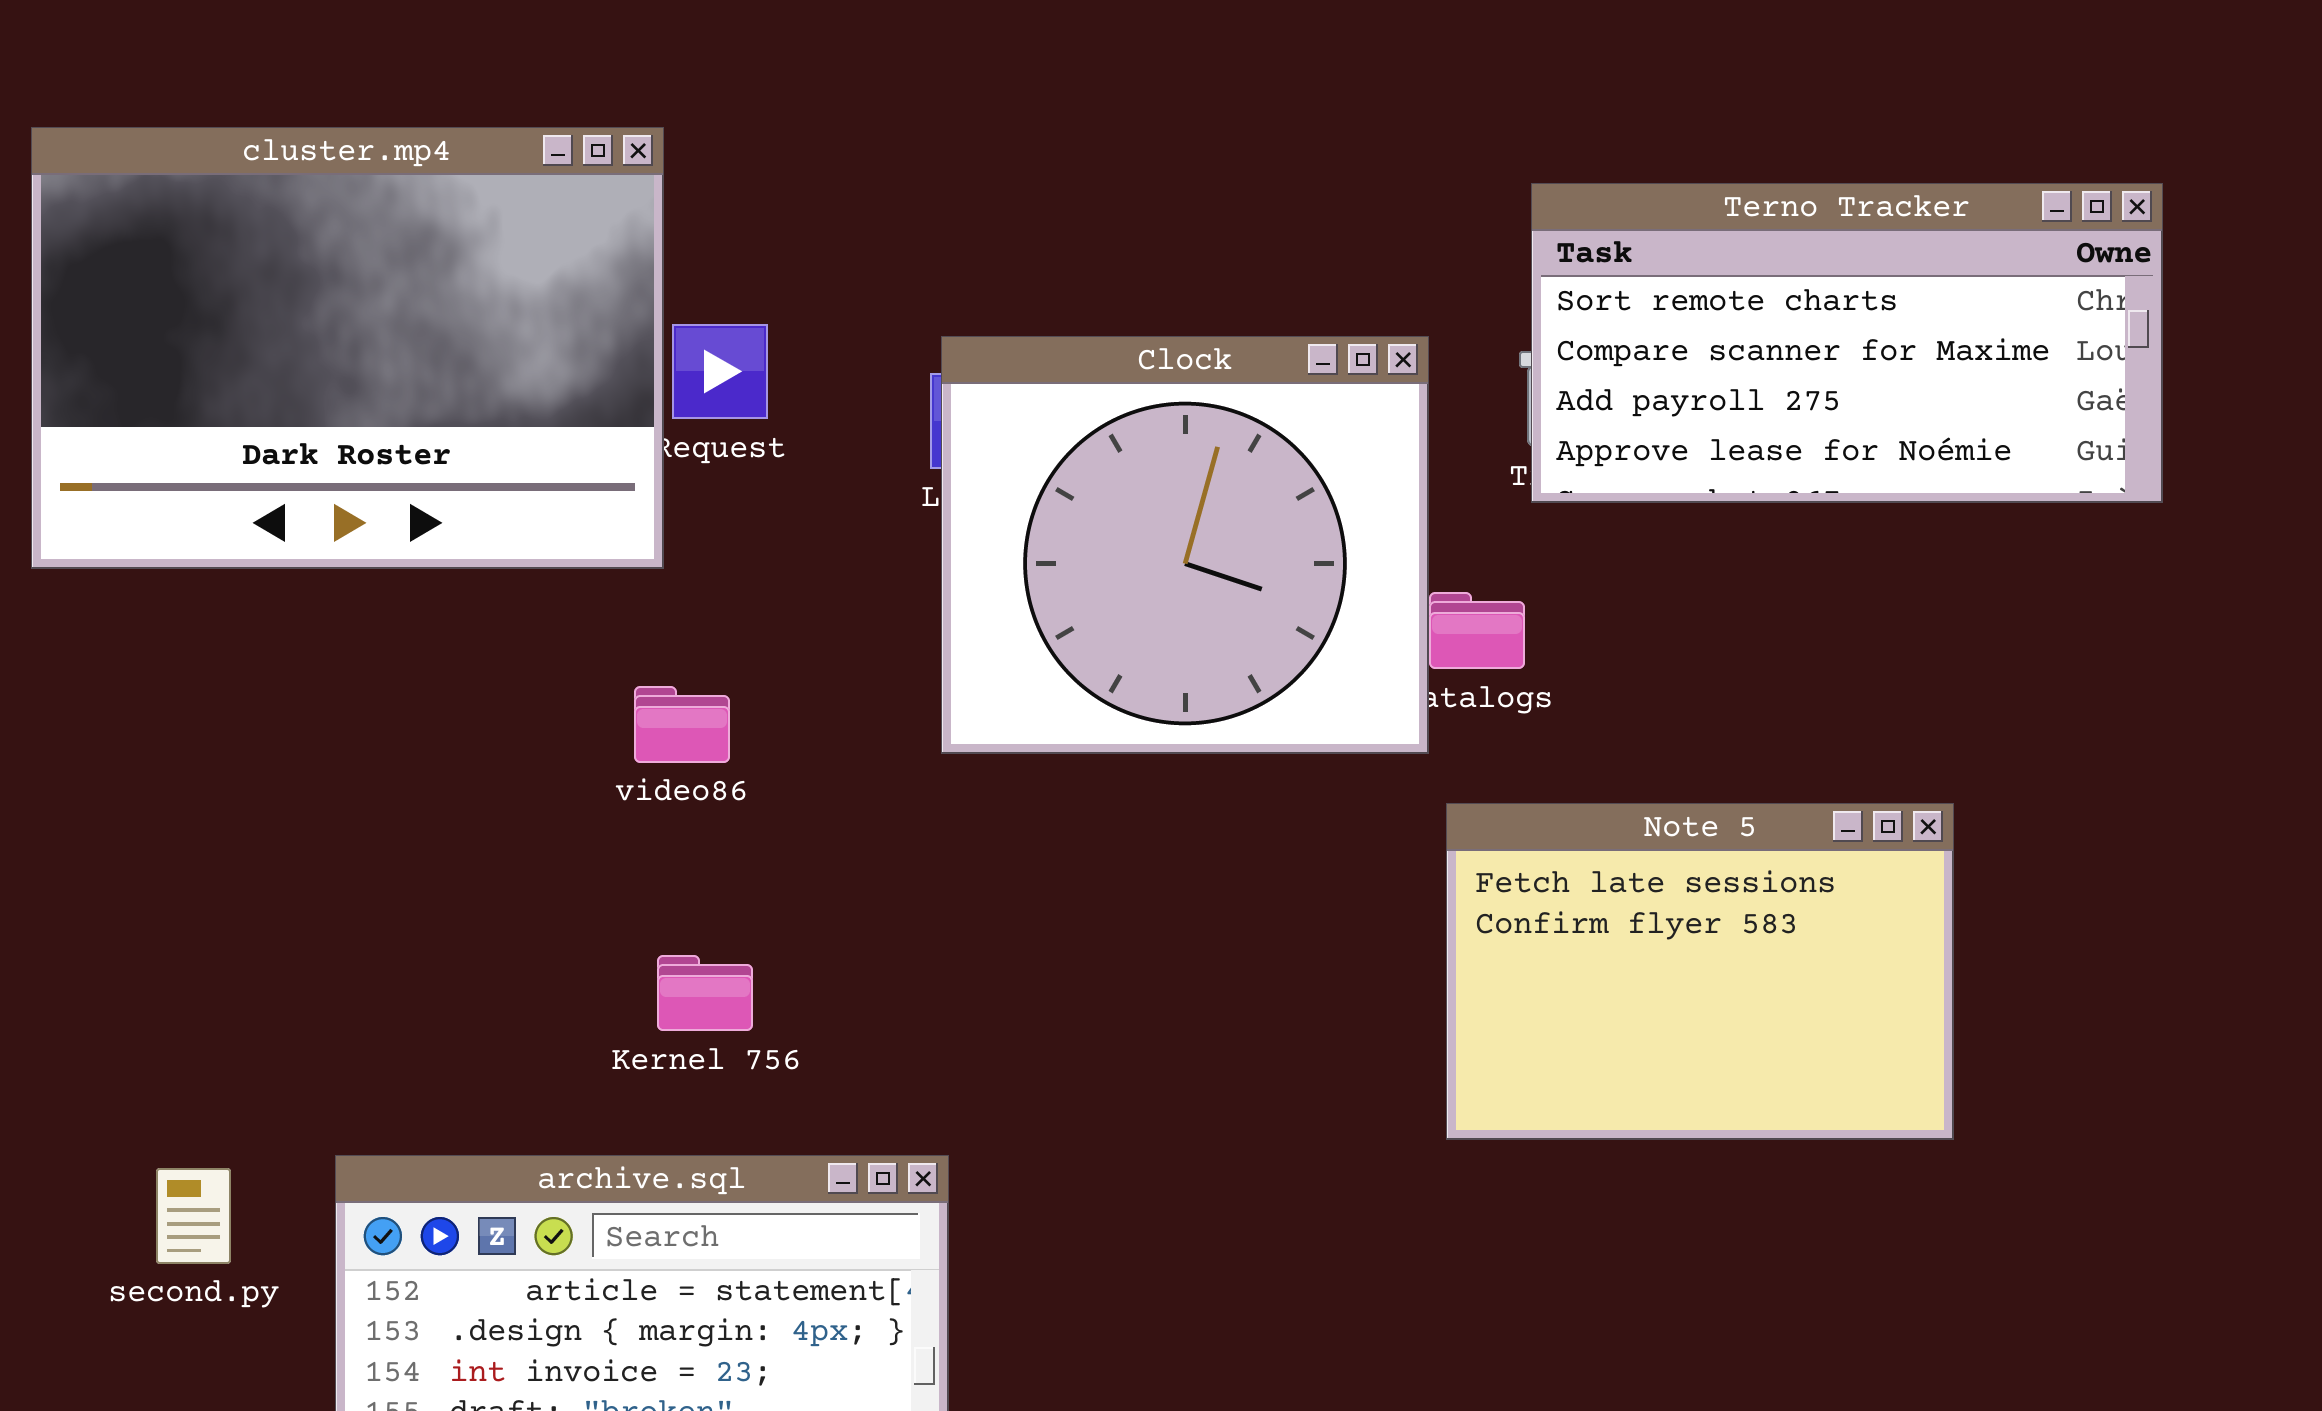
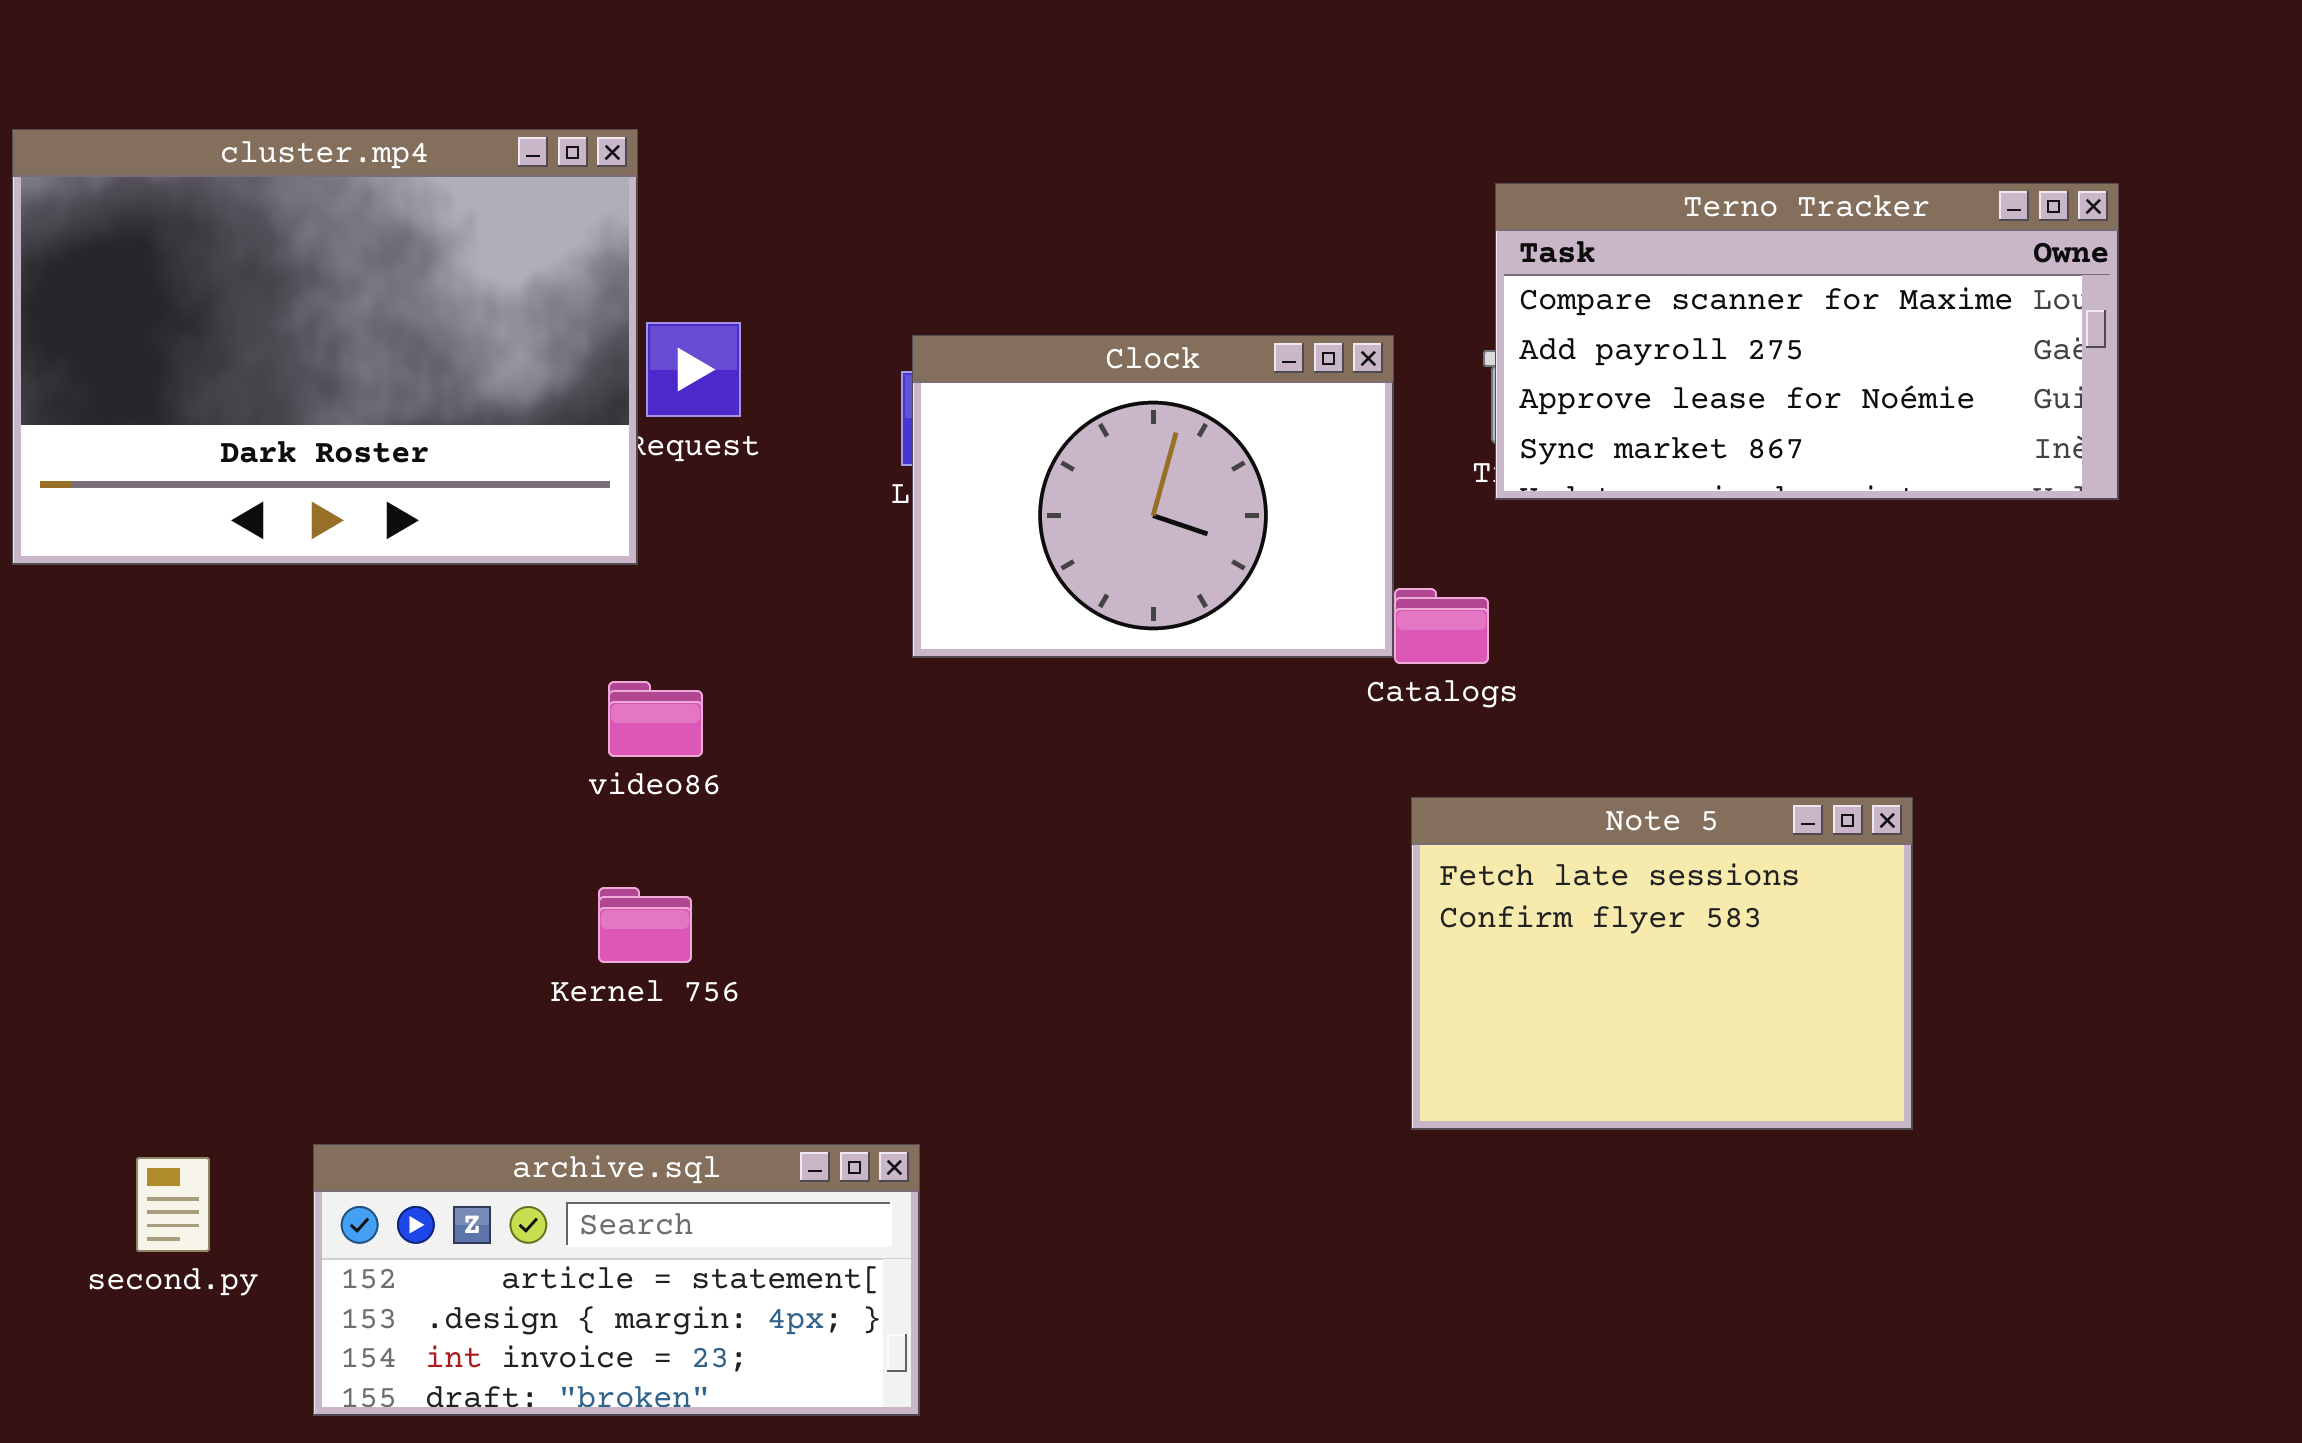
Terno Tracker: [1531,183,2163,503] -> [1495,183,2119,500], scrolled down 1 row
Clock: [941,336,1429,754] -> [912,335,1394,658], resized
Kernel 756: [657,955,753,1031] -> [598,887,692,963], moved

